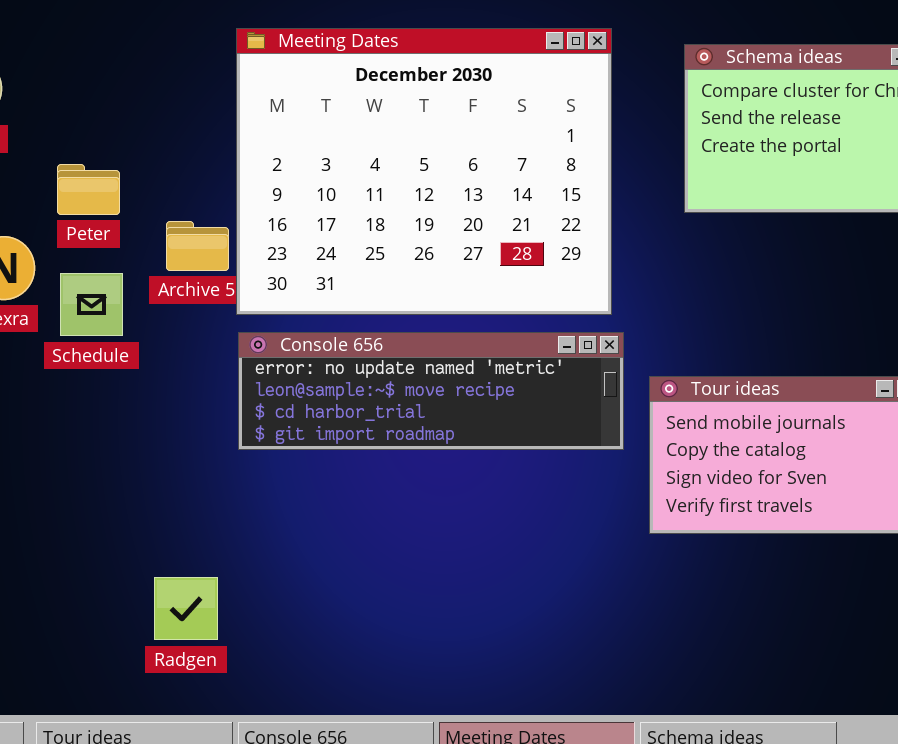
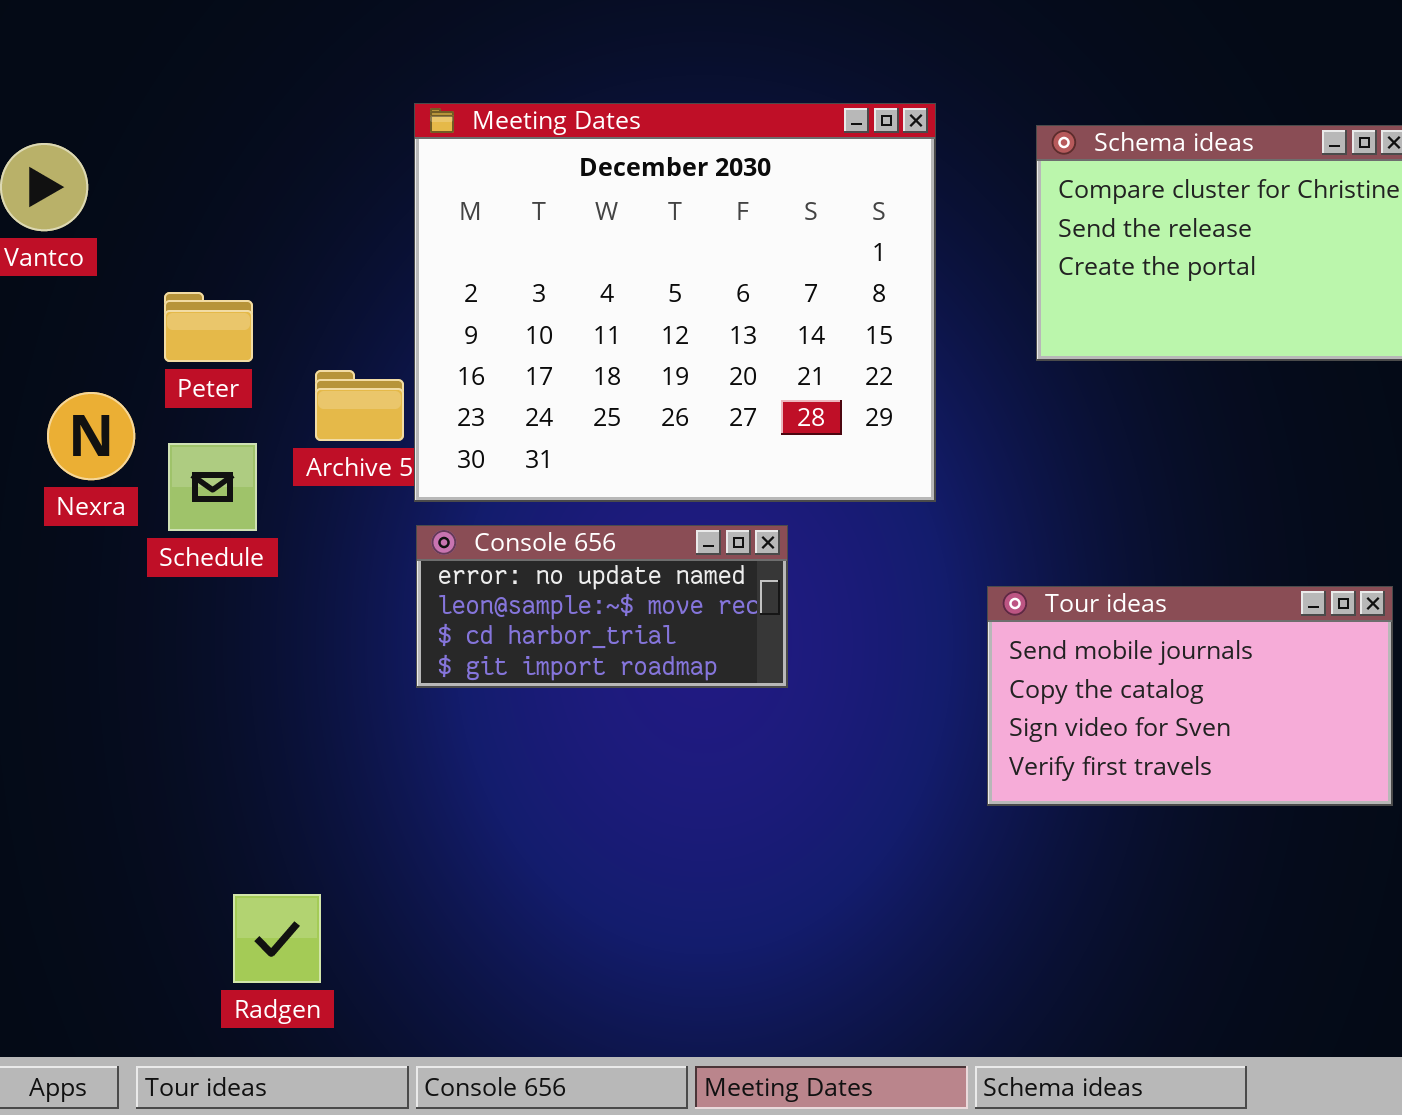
Console 656: [238,332,624,450] -> [416,525,788,688], resized
Radgen: [154,577,218,640] -> [233,894,321,983], moved

